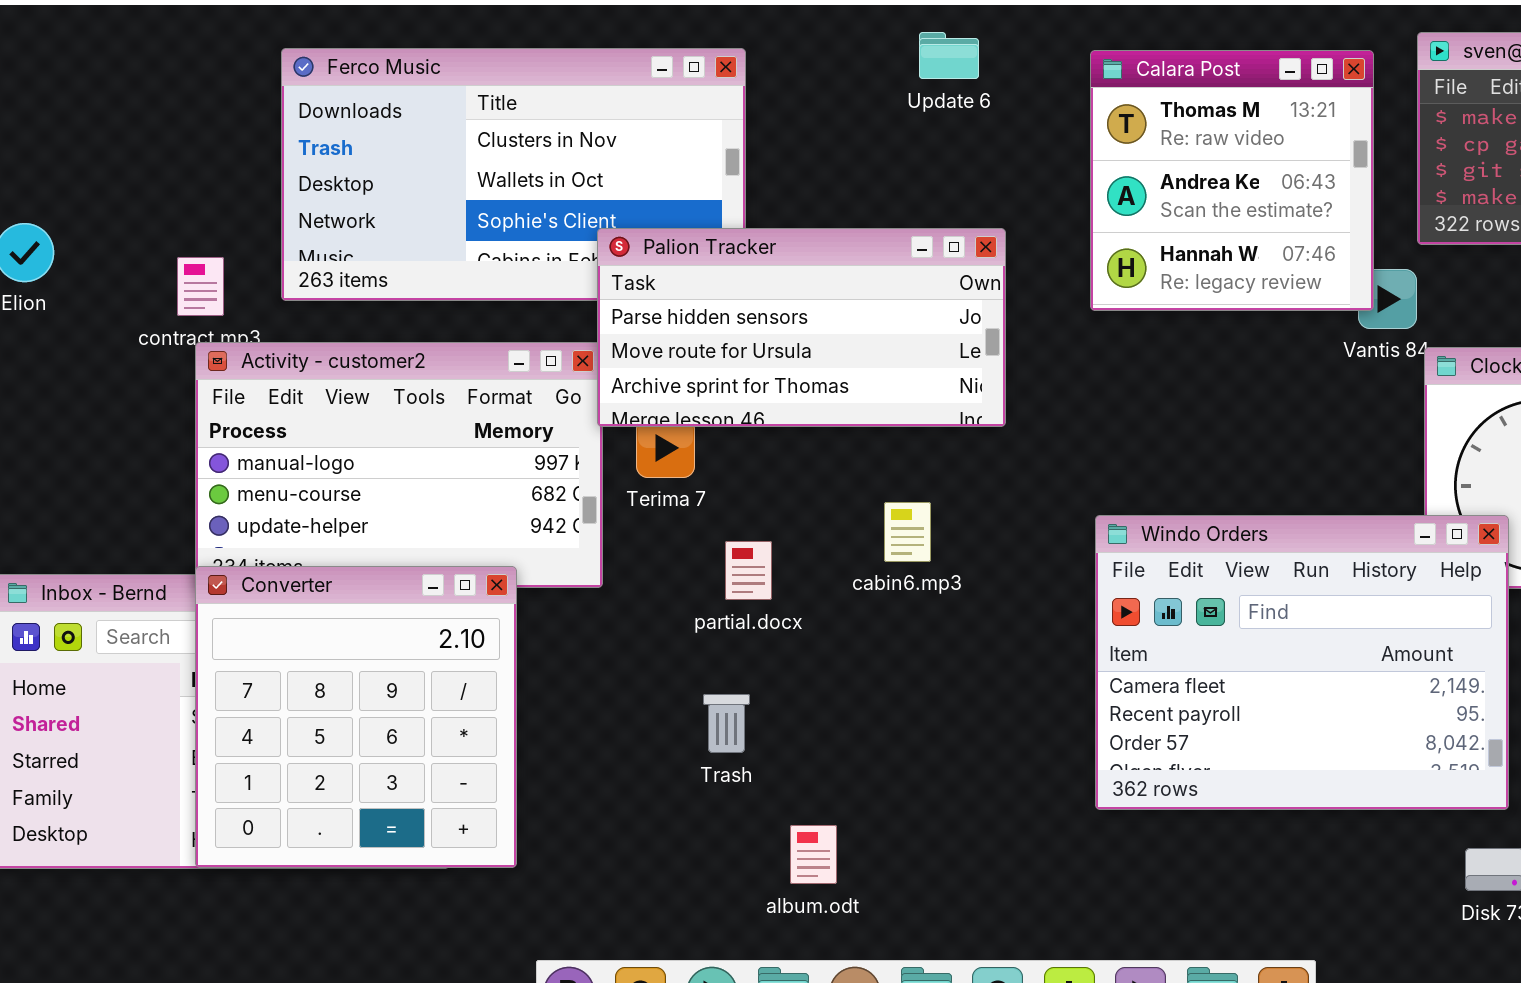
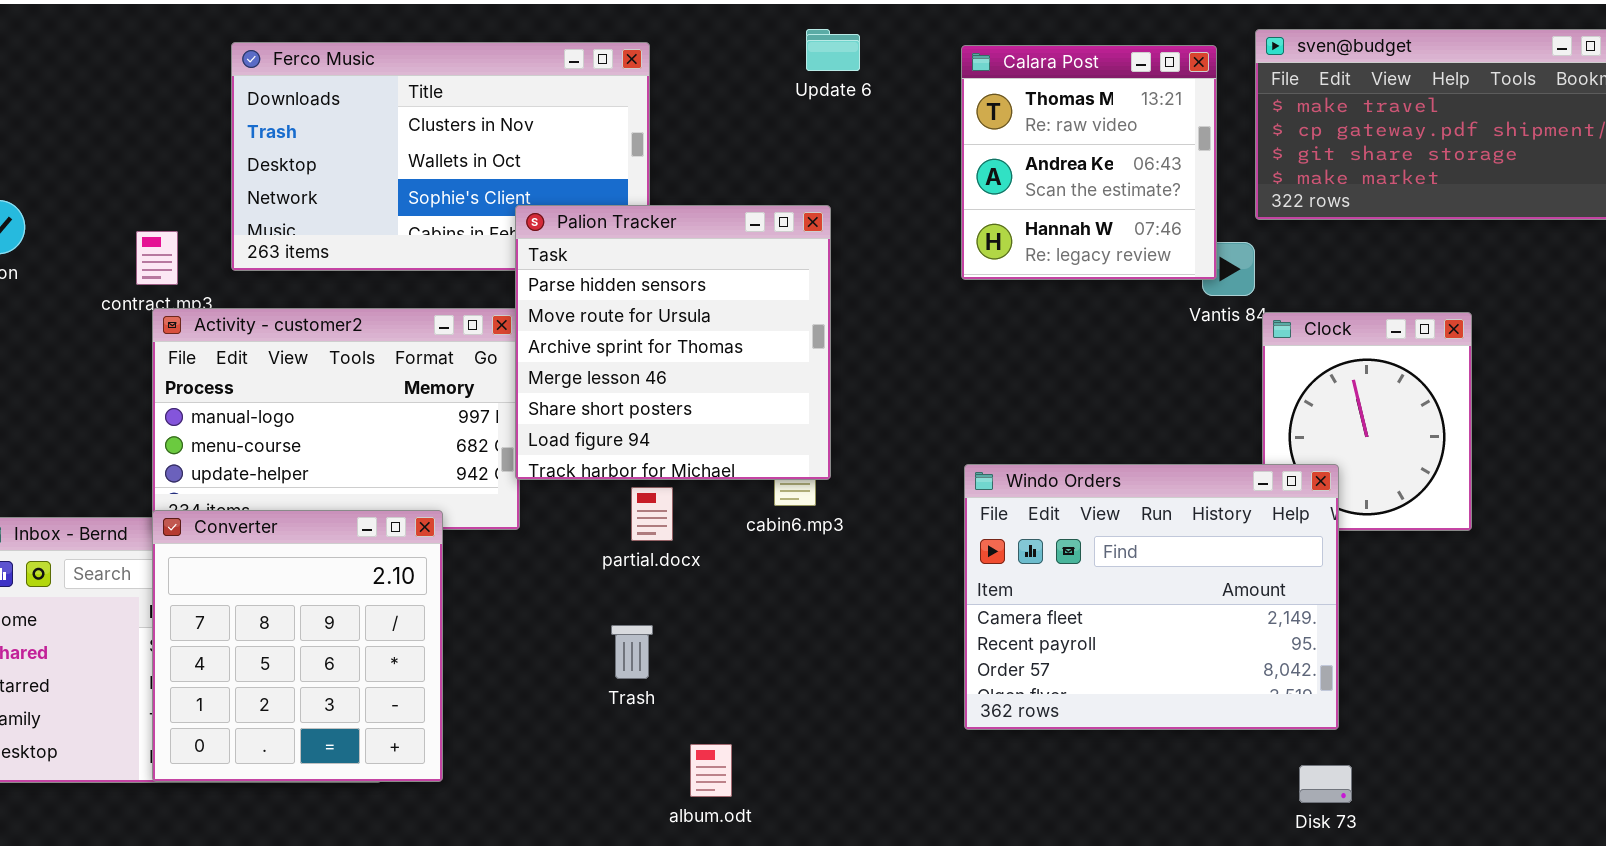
Palion Tracker: [597,228,1006,427] -> [515,205,831,480], resized

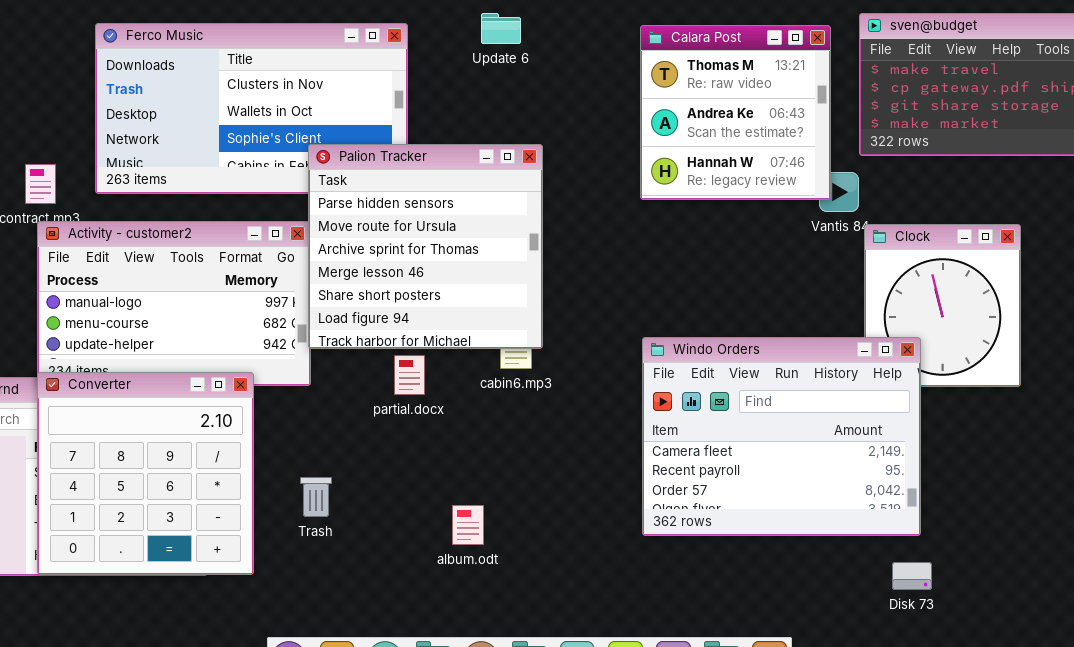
Update 6: [806,29,860,71] -> [481,13,521,44], moved
Trash: [611,625,653,679] -> [300,477,332,517], moved
album.odt: [690,744,732,797] -> [452,505,484,545], moved

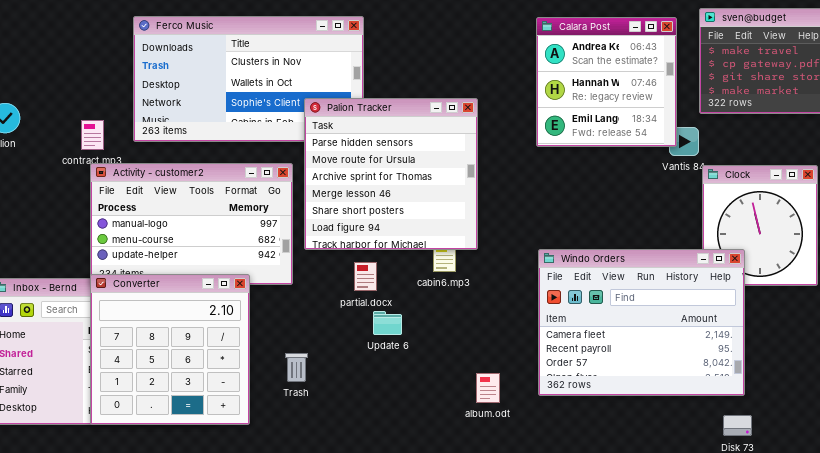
Update 6: [481,13,521,44] -> [373,311,402,335], moved
Calara Post: [640,25,831,200] -> [536,17,677,147], scrolled down 1 row
Palion Tracker: [308,144,543,349] -> [304,98,478,250], moved
album.odt: [452,505,484,545] -> [476,373,500,403], moved

